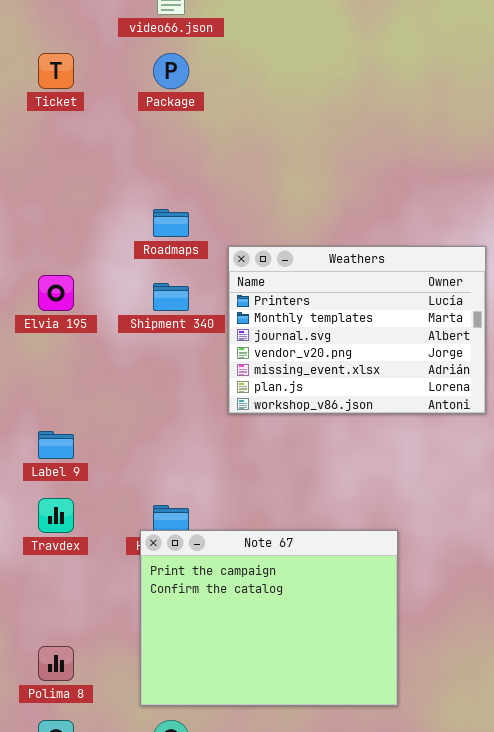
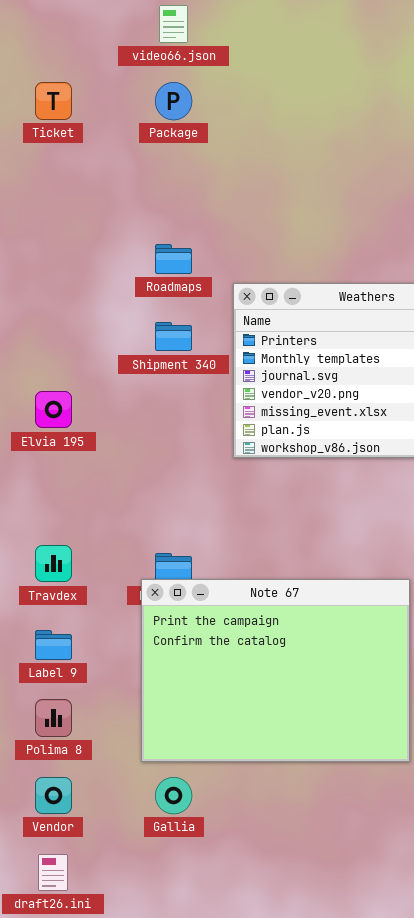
Elvia 195: [38,275,74,311] -> [35,391,72,428], moved
Label 9: [38,431,74,459] -> [35,630,72,660], moved

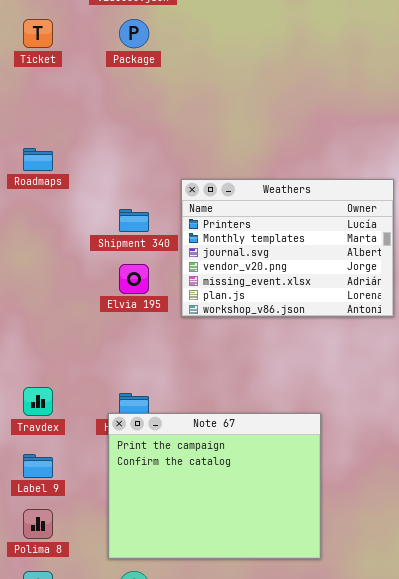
Roadmaps: [155,244,192,274] -> [23,148,53,171], moved
Elvia 195: [35,391,72,428] -> [119,264,149,294], moved

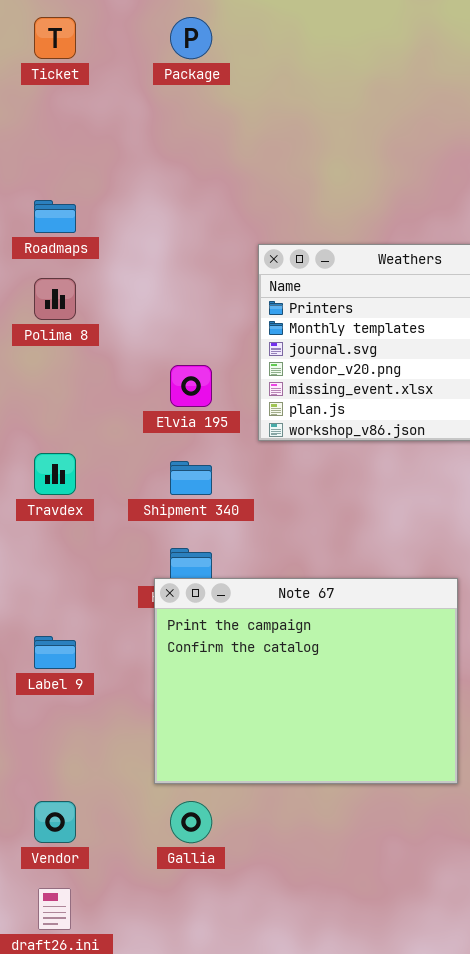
Shipment 340: [119,209,149,232] -> [170,461,212,495], moved
Travdex: [23,387,53,416] -> [34,453,76,495], moved
Polima 8: [23,509,53,539] -> [34,278,76,320], moved

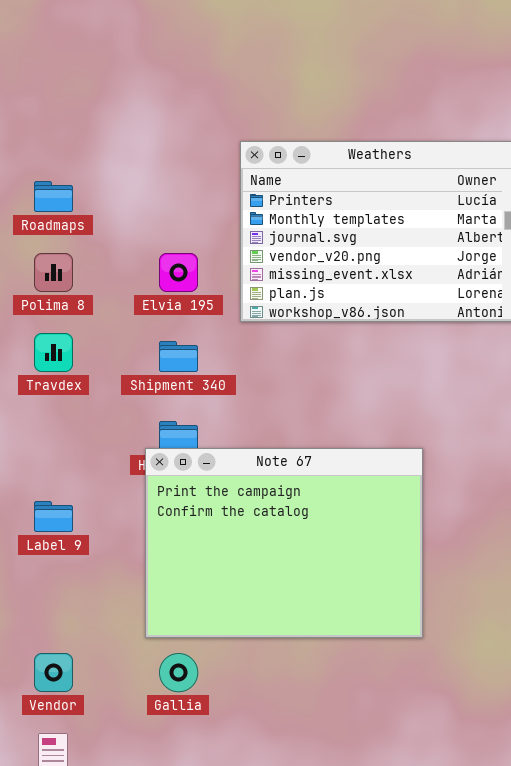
Roadmaps: [34,200,76,233] -> [34,181,73,212], moved
Polima 8: [34,278,76,320] -> [34,253,73,292], moved

